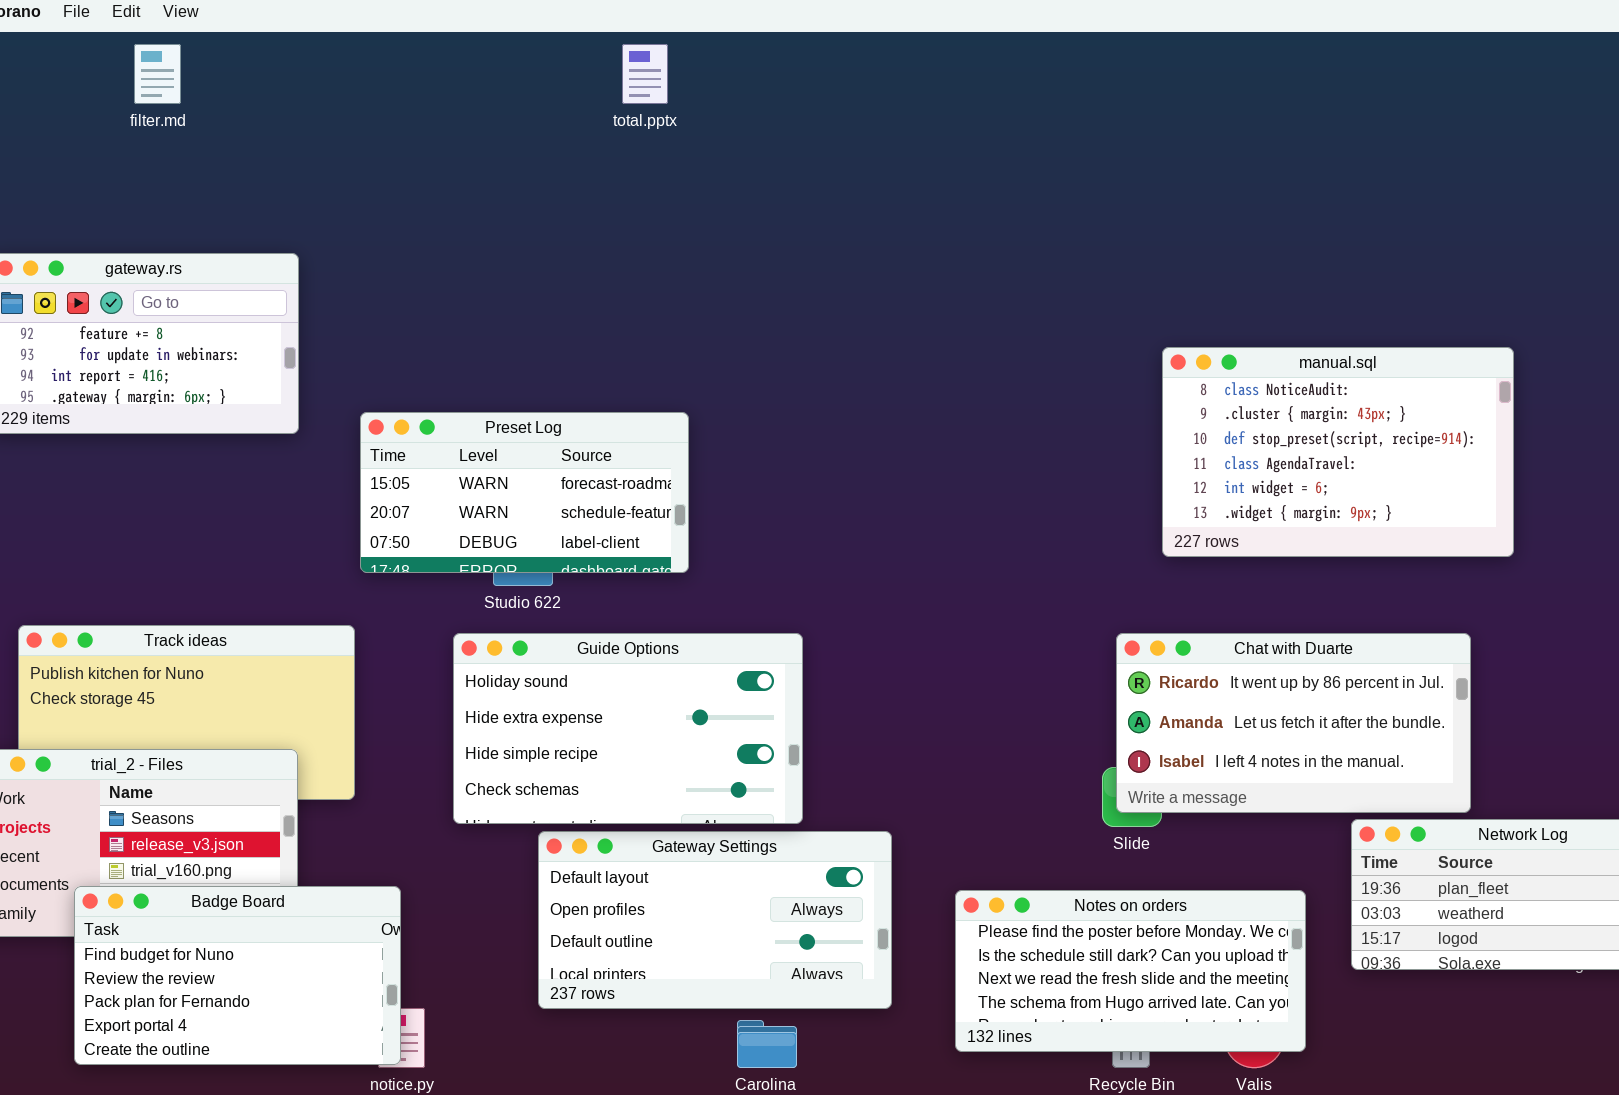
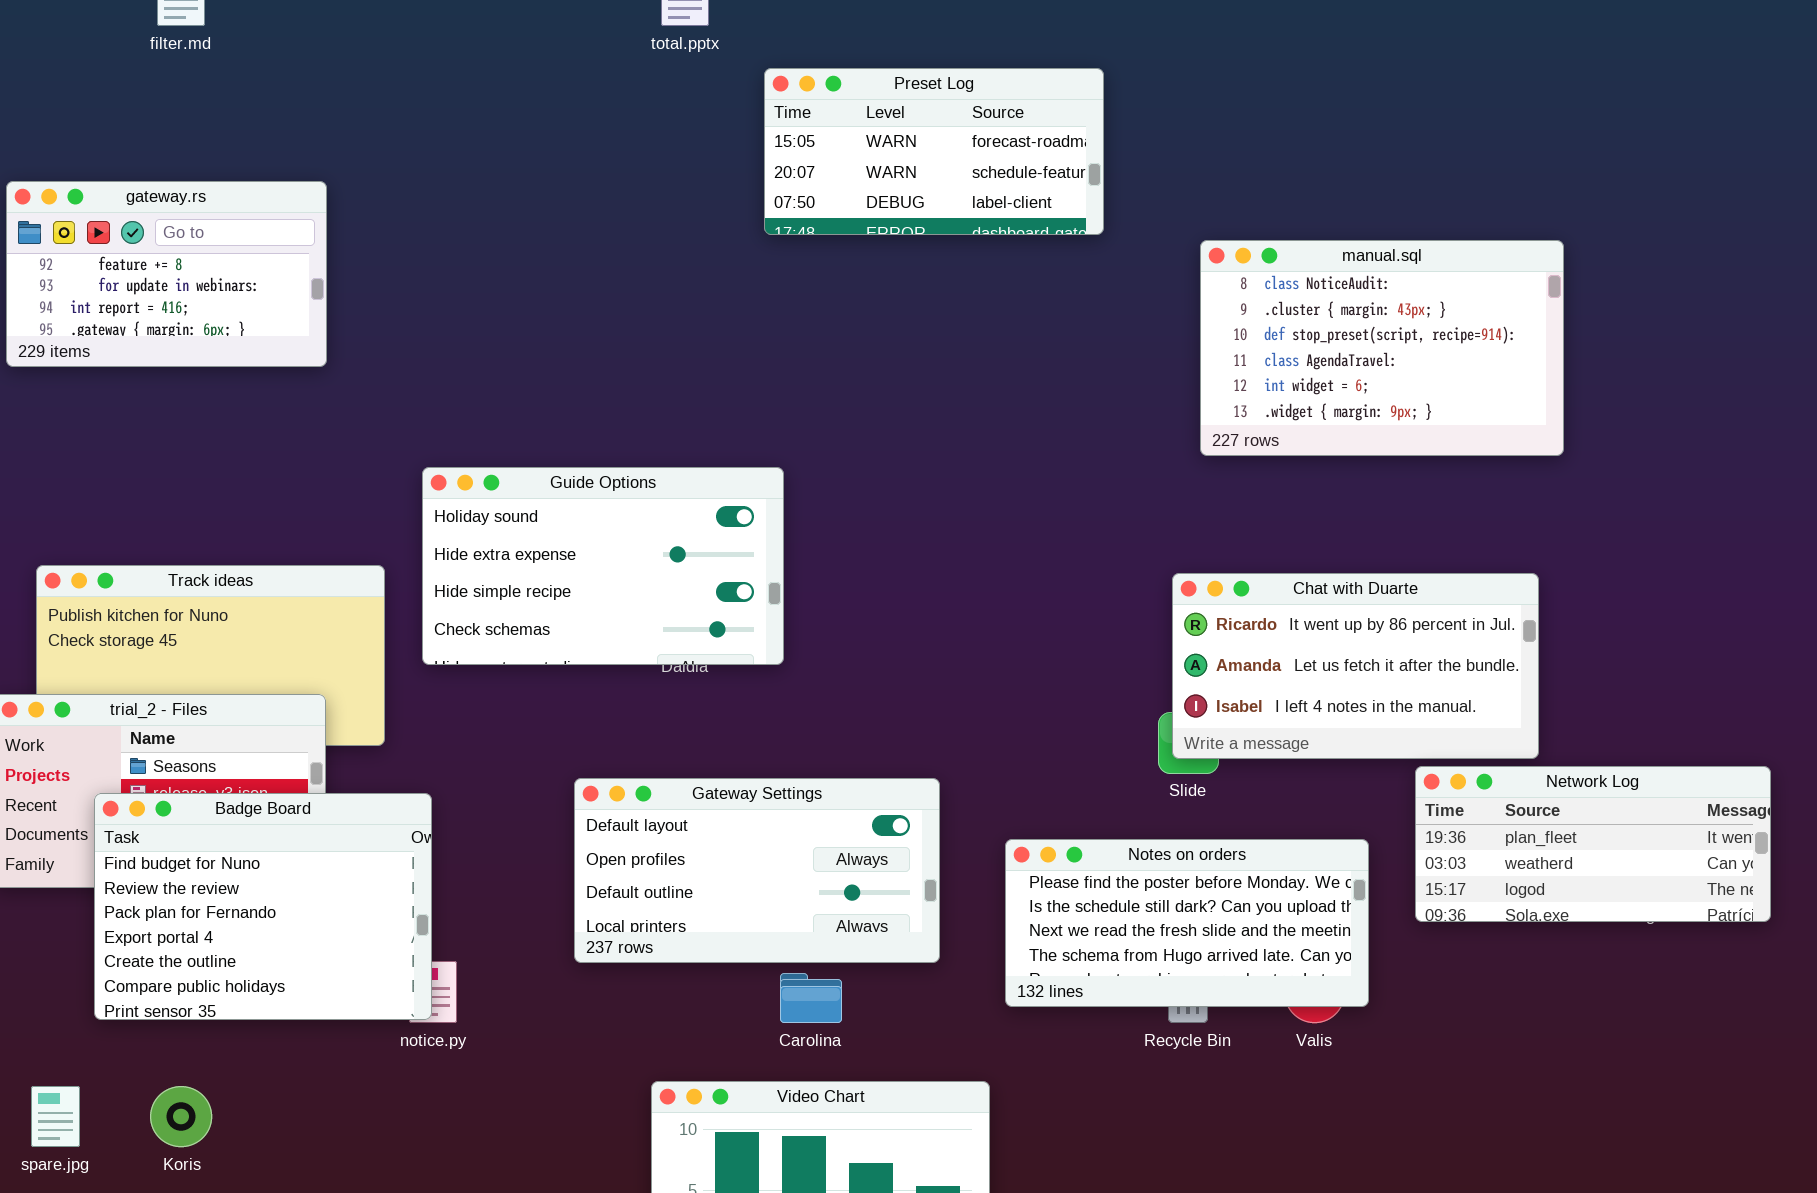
manual.sql: [1162,347,1514,557] -> [1200,240,1564,456], moved
Preset Log: [360,412,689,573] -> [764,68,1104,235], moved
Guide Options: [453,633,803,824] -> [422,467,784,665], moved
Badge Board: [74,886,401,1065] -> [94,793,432,1020], resized

